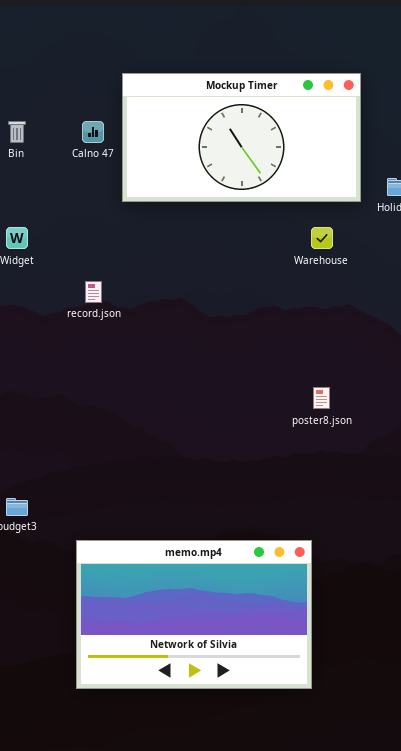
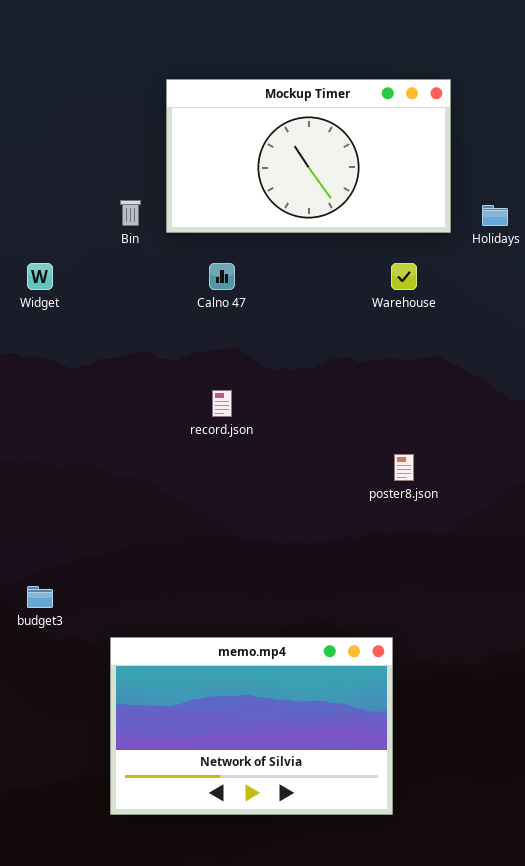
Bin: [8,121,26,143] -> [120,200,141,226], moved
Calno 47: [82,121,104,143] -> [209,263,235,290], moved
record.json: [85,281,102,303] -> [212,390,232,417], moved

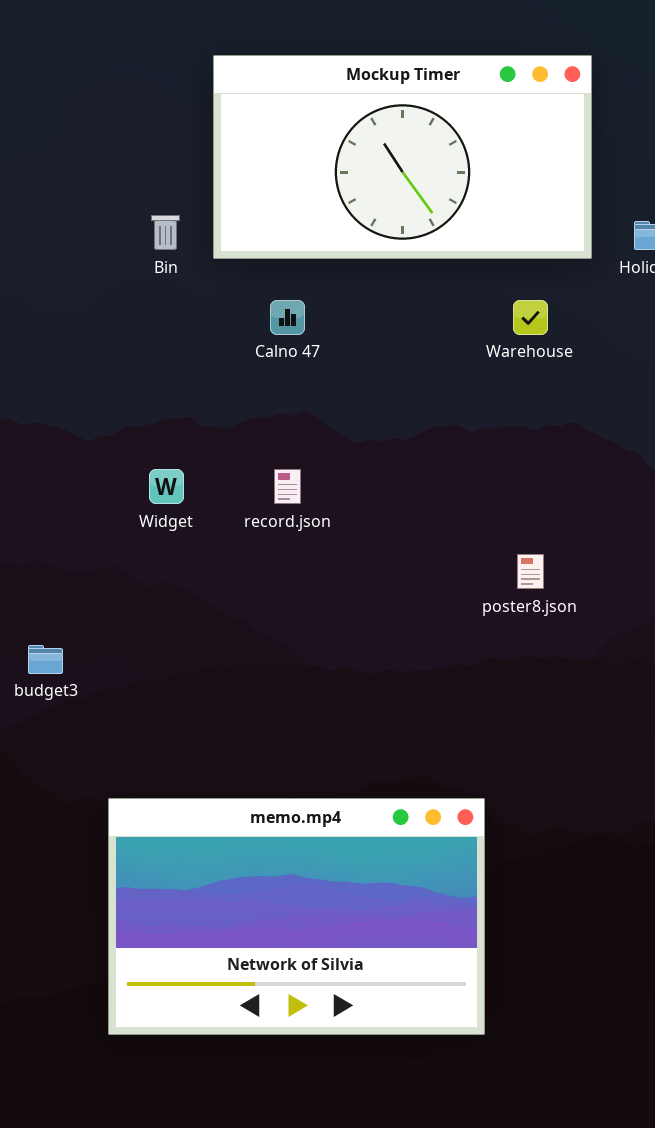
Widget: [27,263,53,290] -> [149,469,184,504], moved
budget3: [27,586,53,608] -> [28,645,63,674], moved
memo.mp4: [110,637,393,815] -> [108,798,485,1035], moved

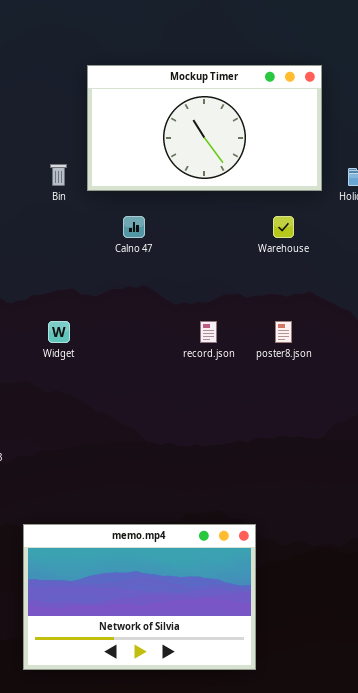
record.json: [274,469,301,504] -> [200,321,217,343], moved
poster8.json: [517,554,544,589] -> [275,321,292,343], moved

